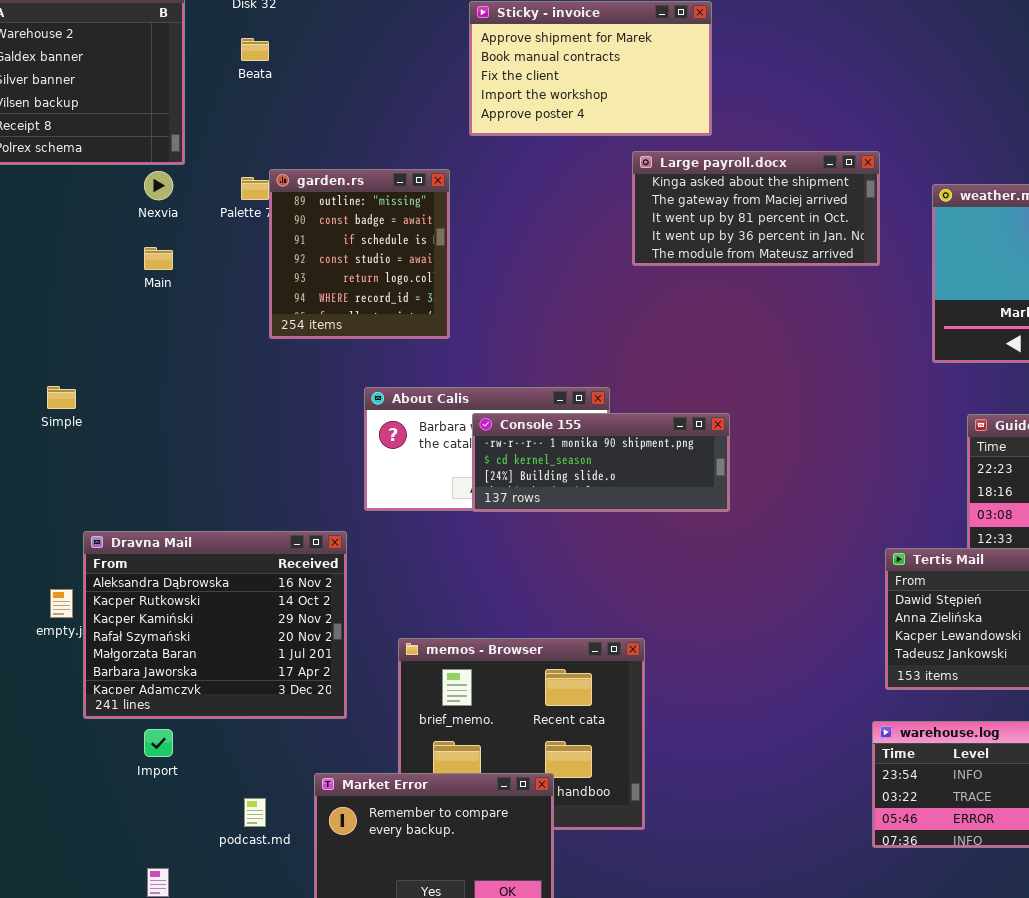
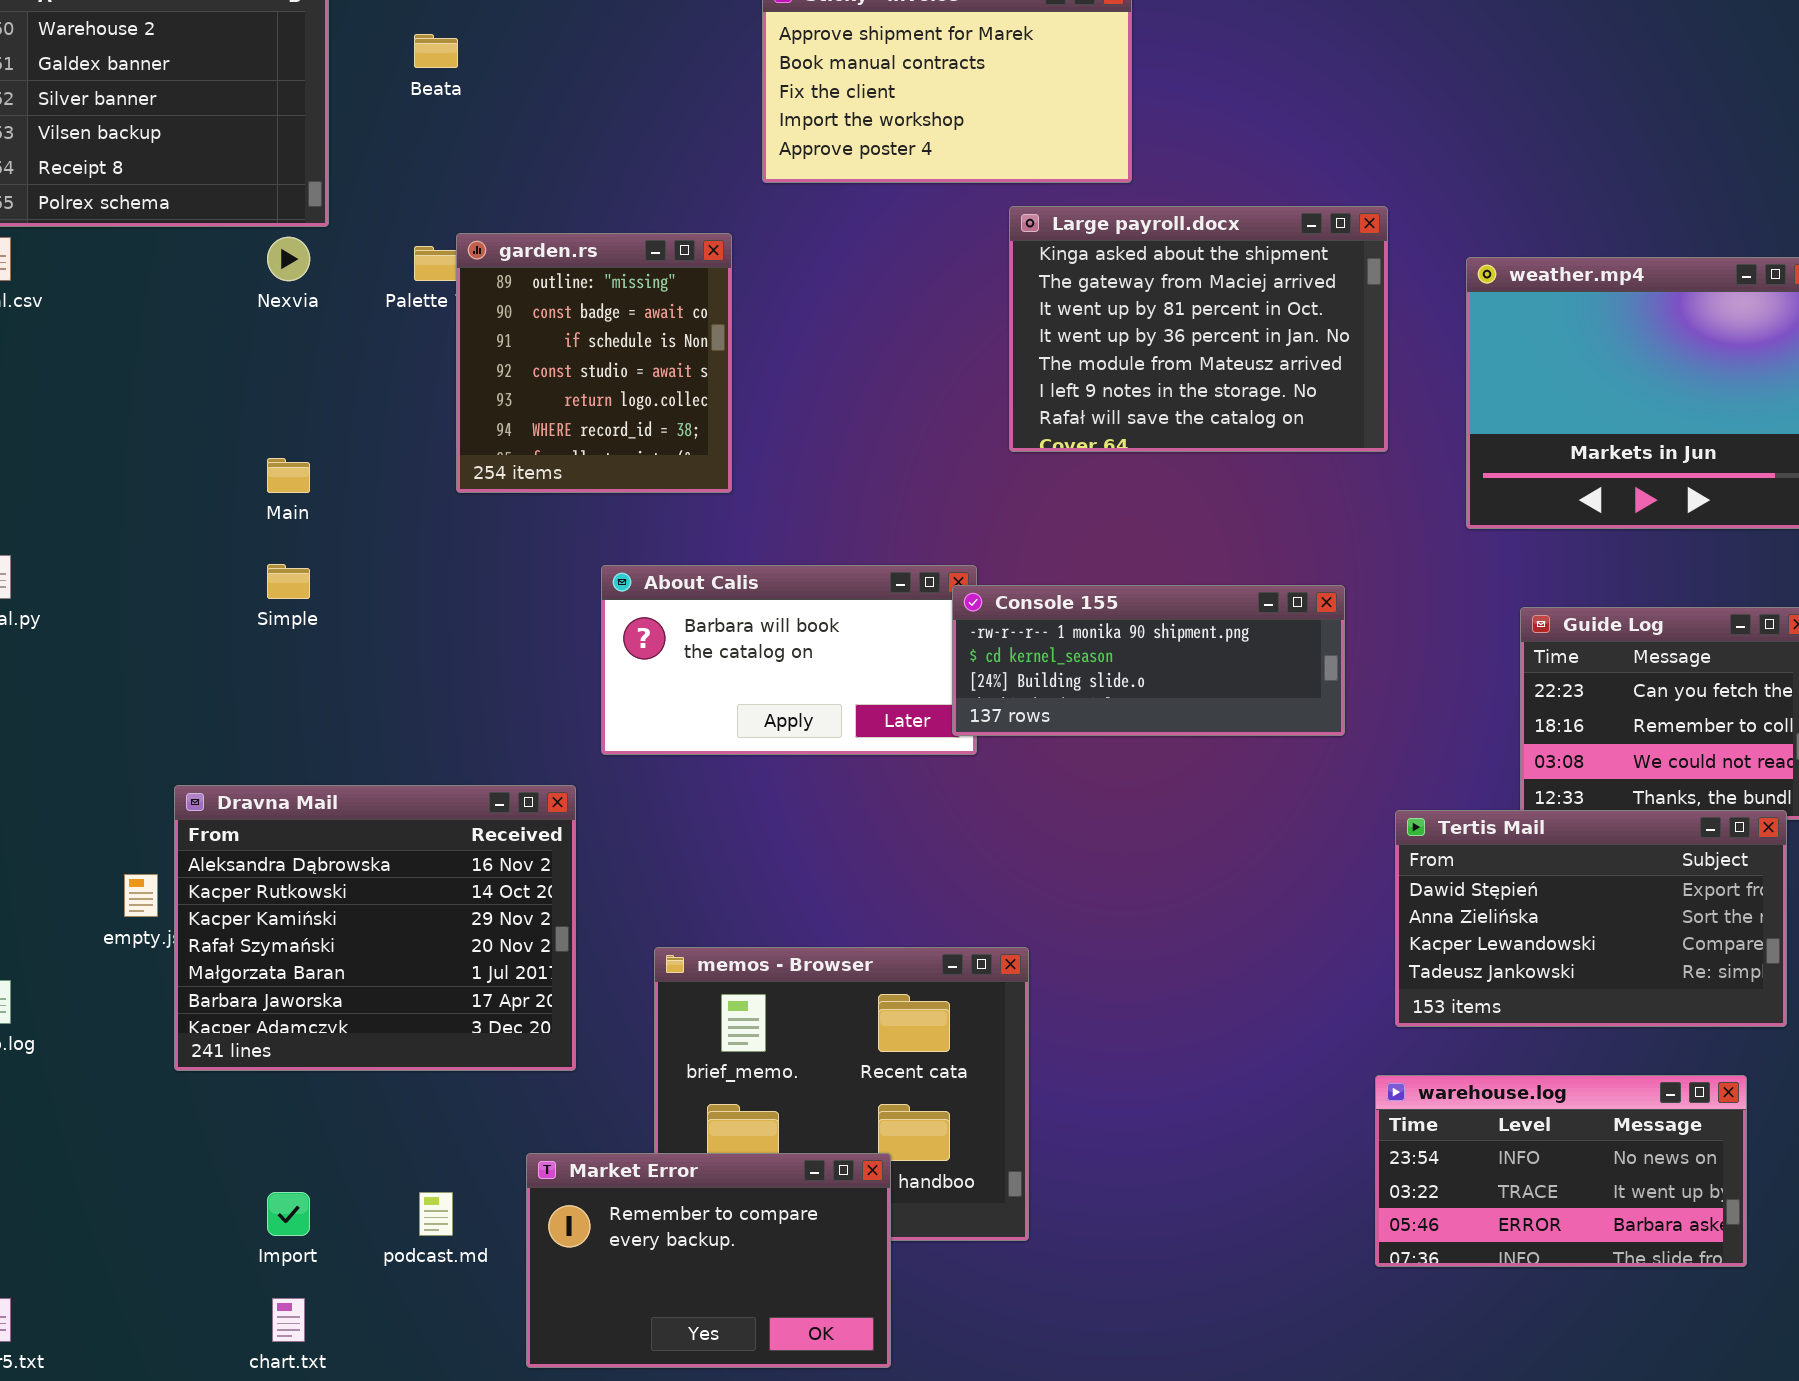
Large payroll.docx: [632,151,880,266] -> [1009,206,1388,452], resized
Main: [144,247,173,270] -> [267,458,310,493], moved
Simple: [47,386,76,409] -> [267,564,310,599], moved
Console 155: [472,413,730,512] -> [952,585,1345,736], moved
Import: [144,729,173,757] -> [267,1192,310,1236], moved

